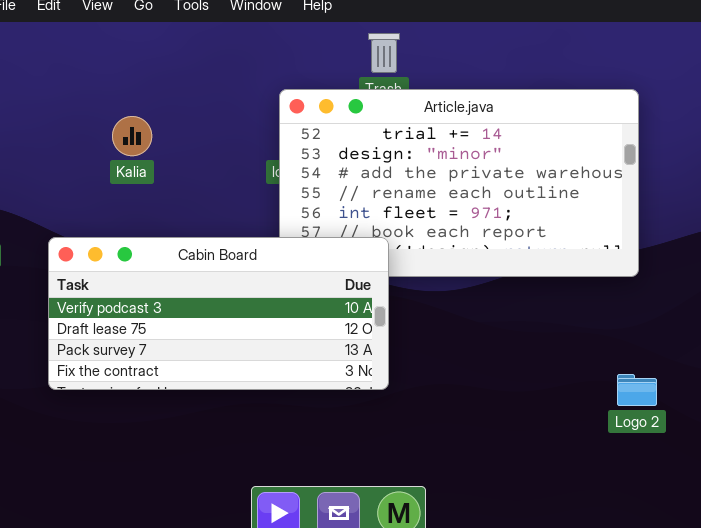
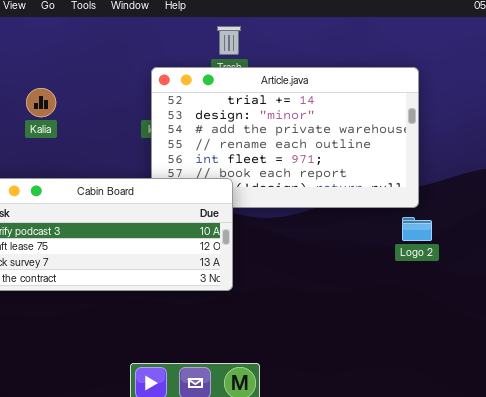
Logo 2: [617,374,657,406] -> [402,217,432,241], moved

